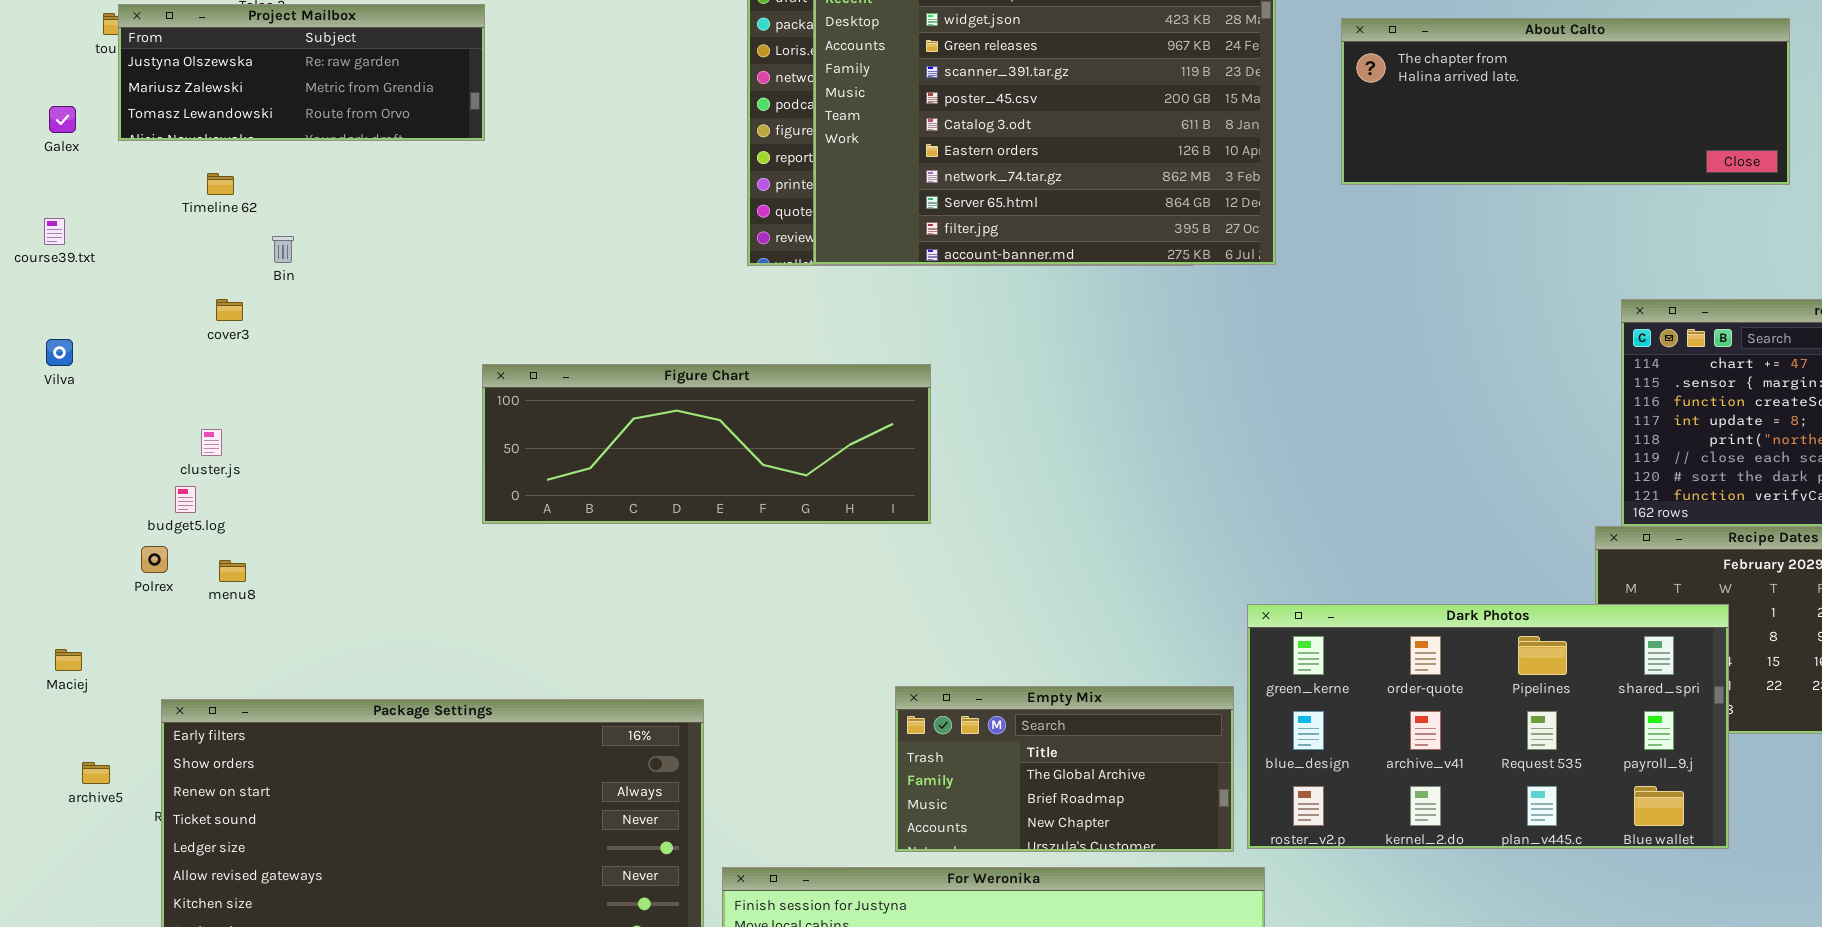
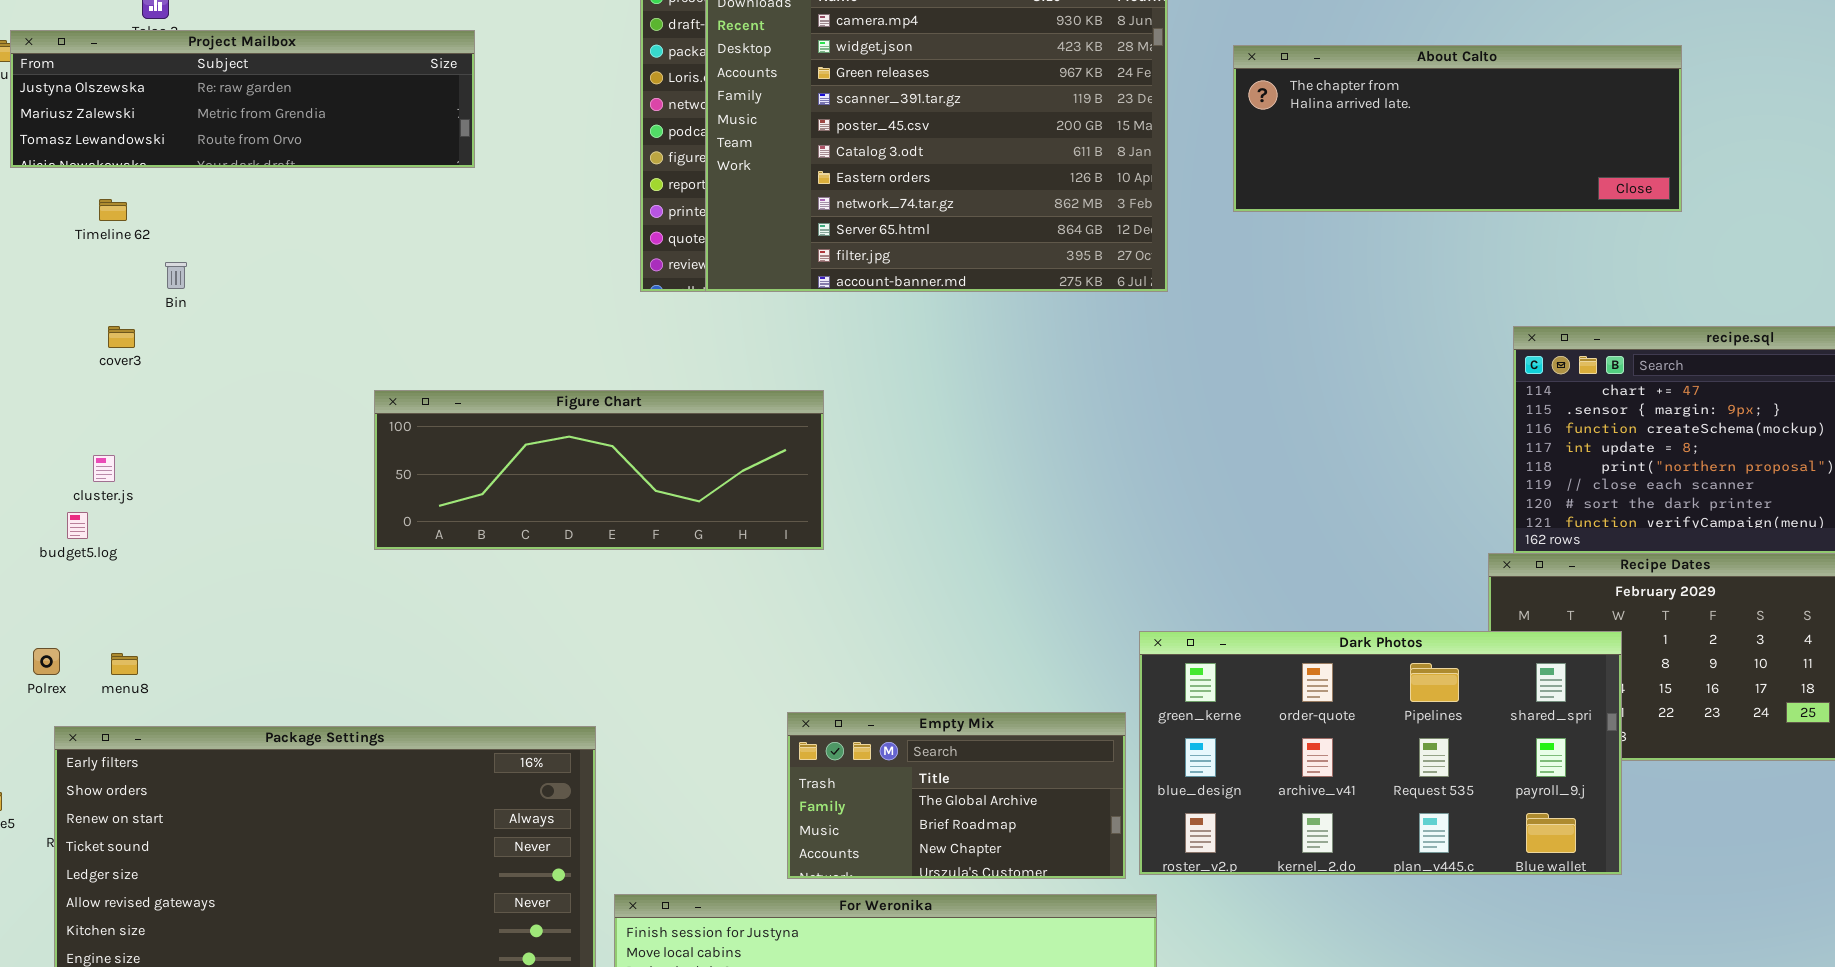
Project Mailbox: [118,4,485,141] -> [10,30,475,168], resized
Polrex: [141,546,168,573] -> [33,648,60,675], moved
menu8: [219,560,246,582] -> [111,653,138,675], moved

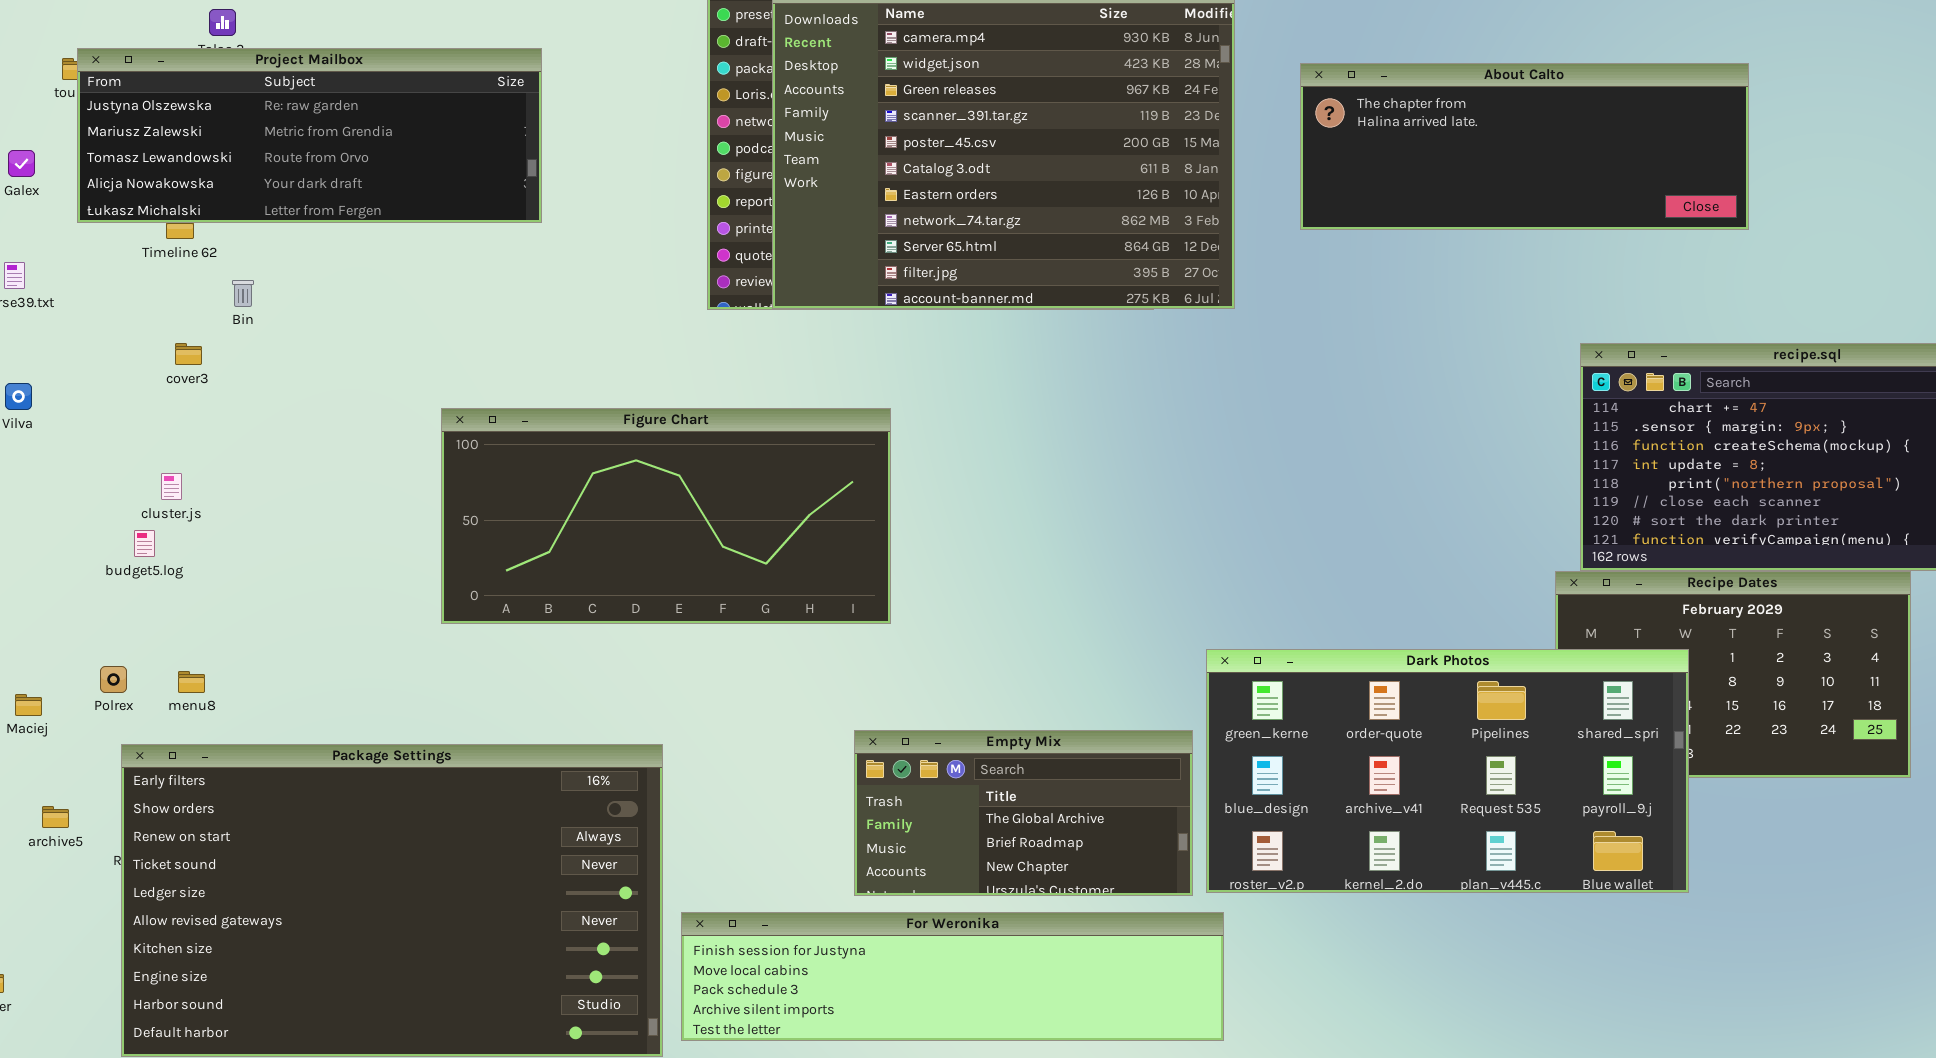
Project Mailbox: [10,30,475,168] -> [77,48,542,223], resized
Figure Chart: [374,390,824,550] -> [441,408,891,624], resized

